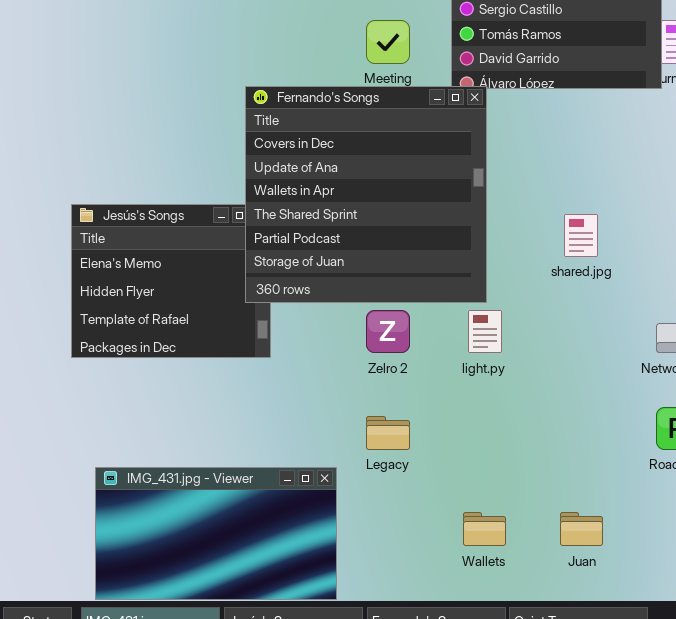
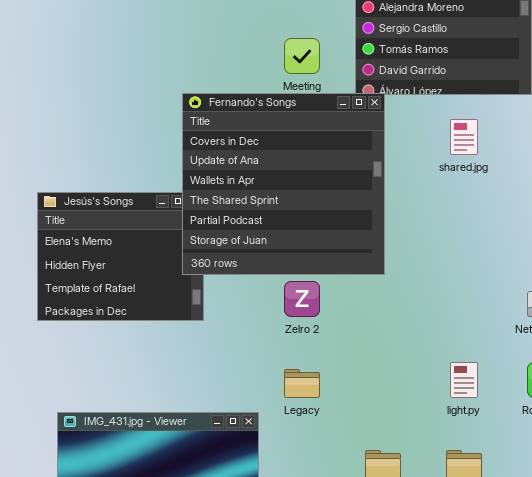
shared.jpg: [564,214,598,257] -> [450,119,478,155], moved
light.py: [468,310,502,353] -> [450,362,478,398], moved

